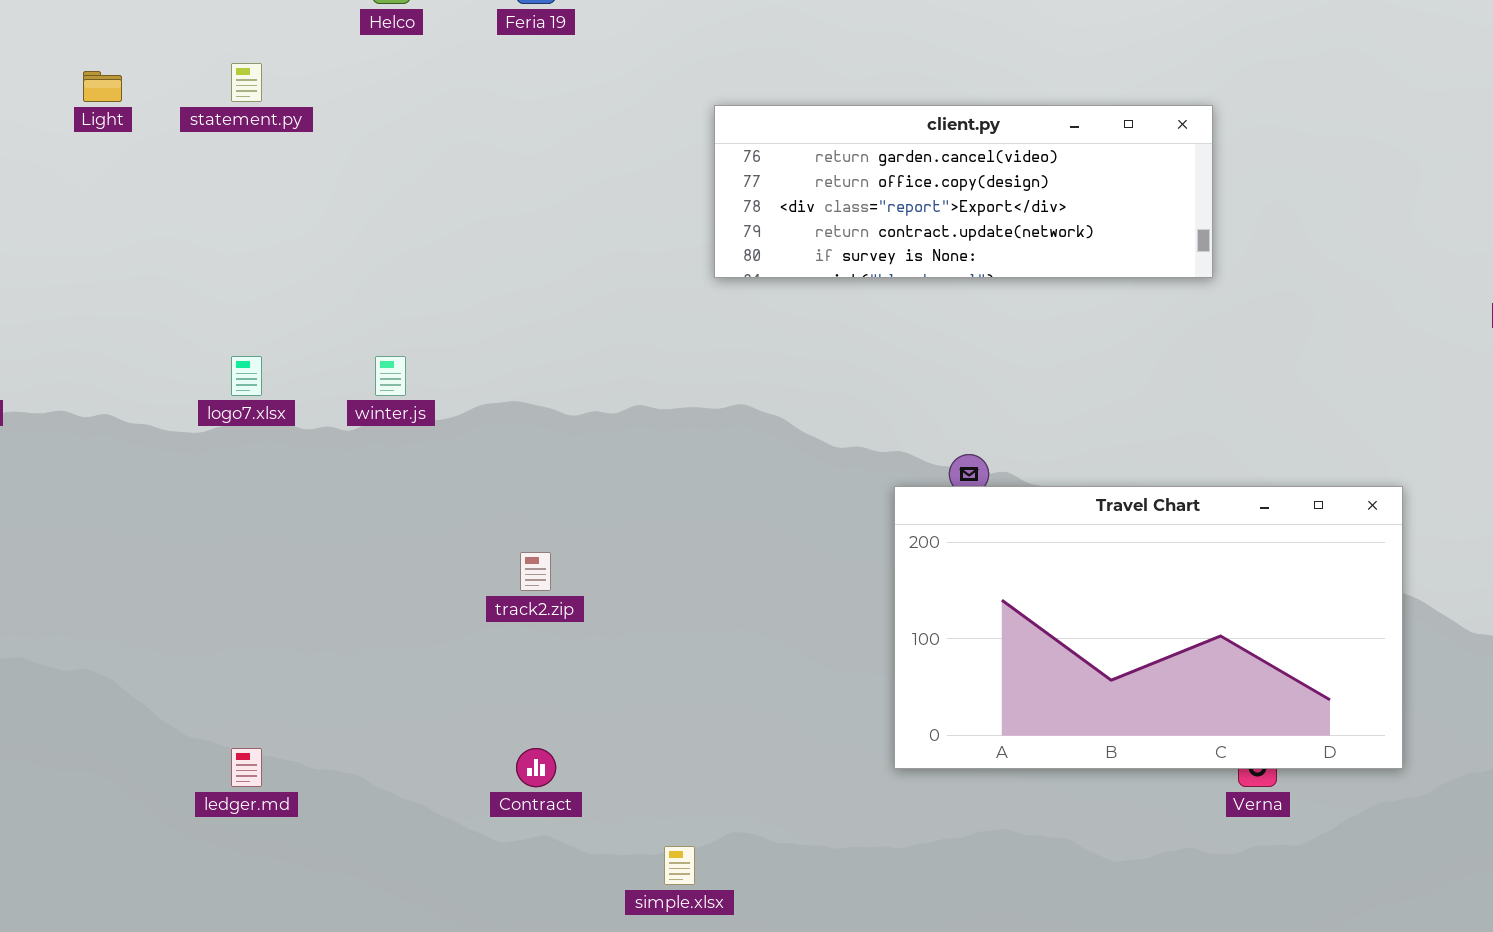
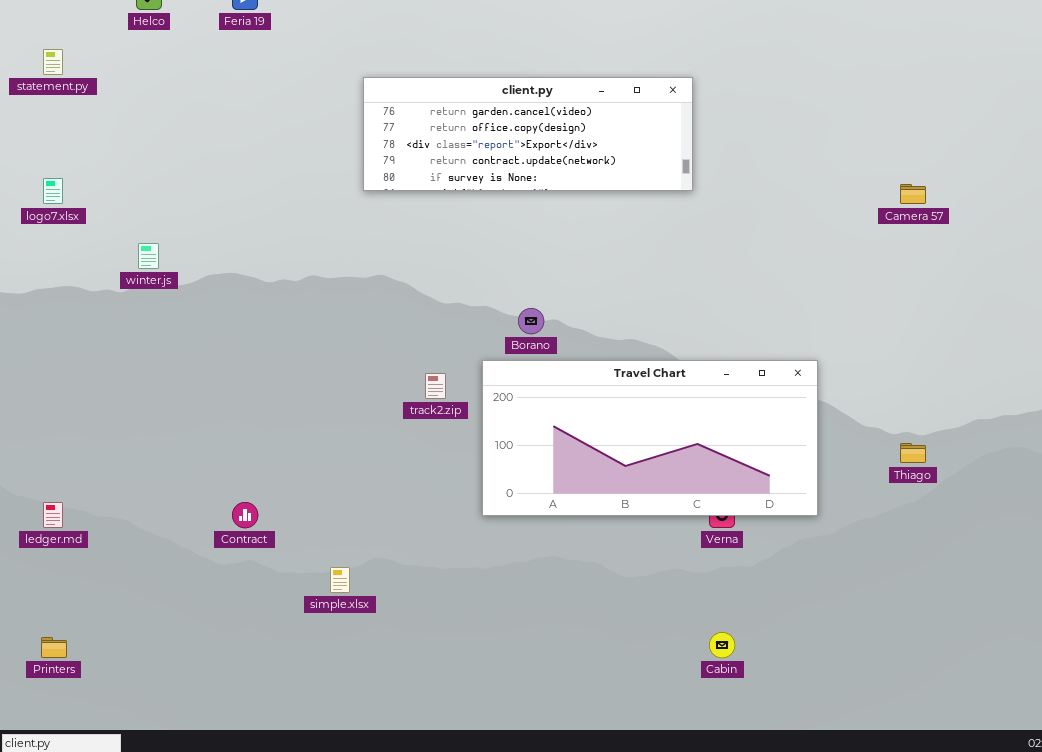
logo7.xlsx: [231,356,262,396] -> [43,178,63,204], moved
Travel Chart: [894,486,1403,769] -> [482,360,818,516], resized
track2.zip: [520,552,551,591] -> [425,373,446,399], moved

